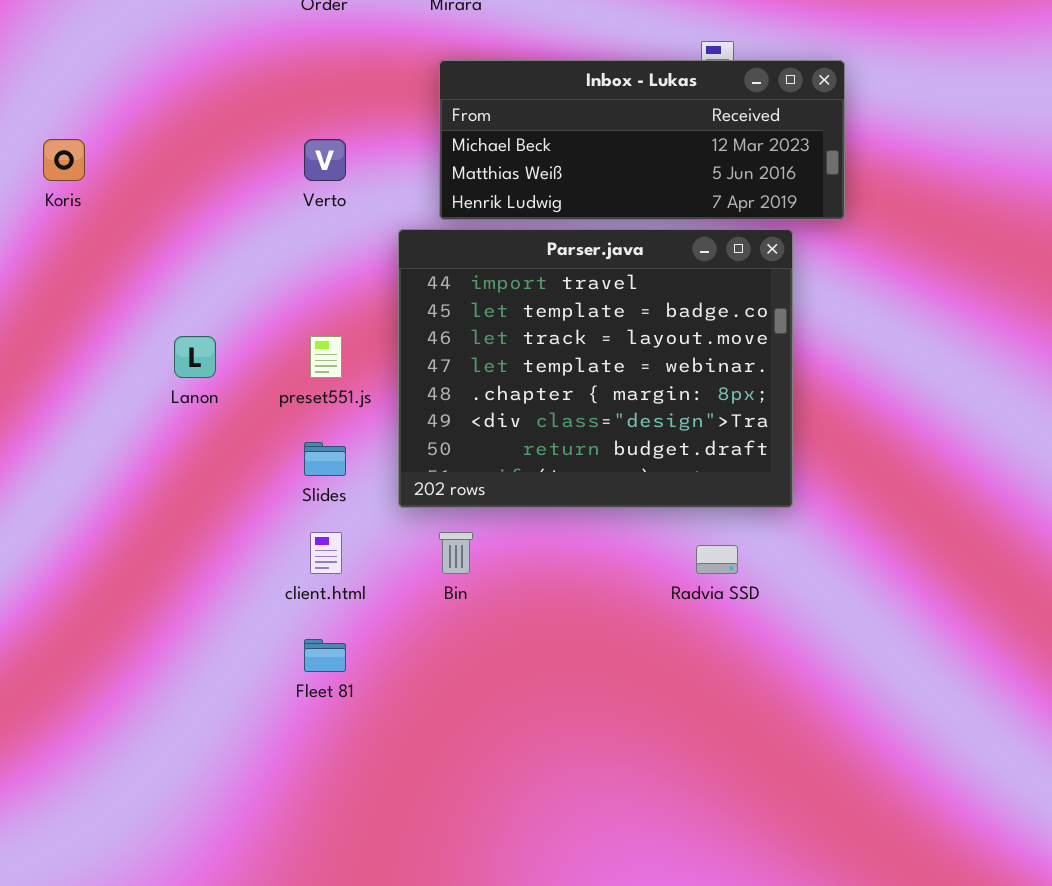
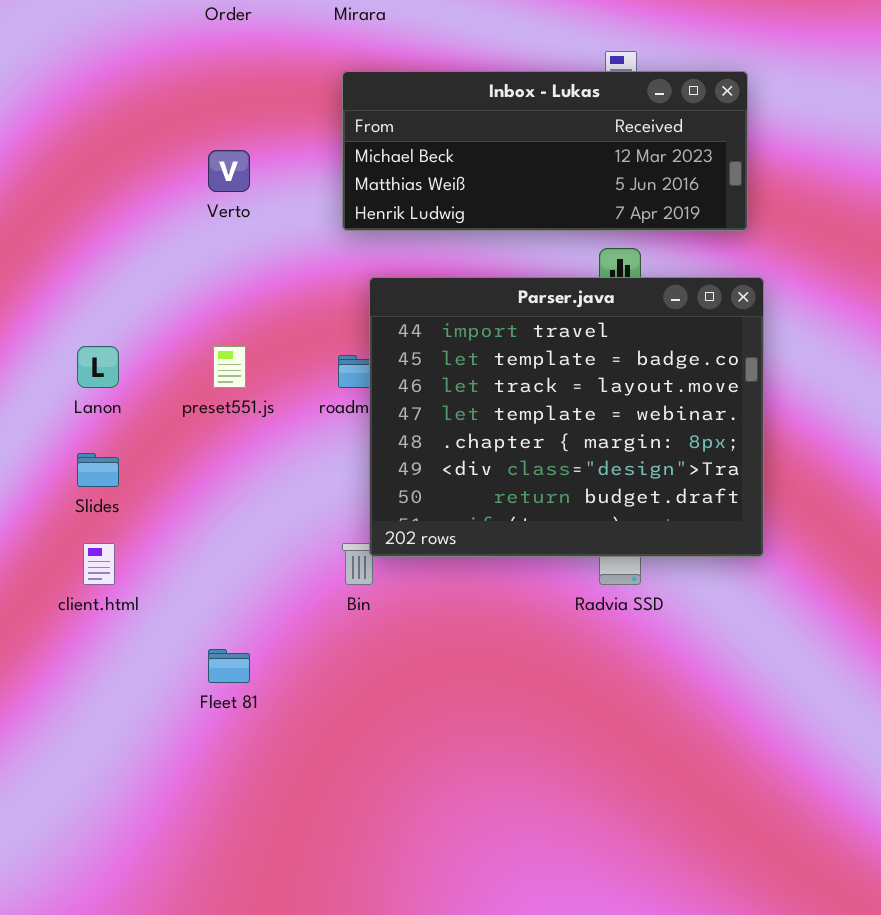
Parser.java: [398,229,793,508] -> [369,277,764,557], moved
Slides: [304,442,346,476] -> [77,453,119,487], moved
client.html: [310,532,342,574] -> [83,543,115,585], moved

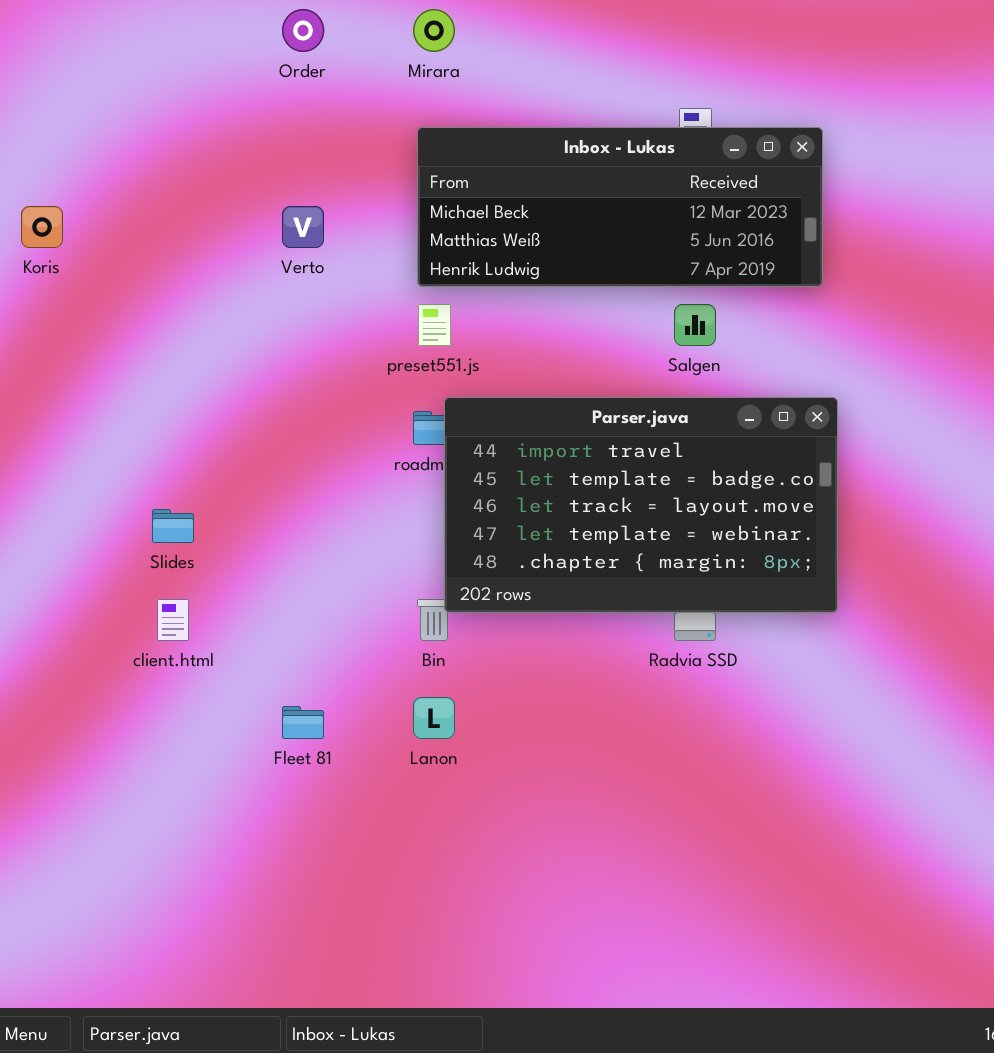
Parser.java: [369,277,764,557] -> [444,397,838,613], resized
Lanon: [77,346,119,388] -> [413,697,455,739], moved
preset551.js: [213,346,246,388] -> [418,304,451,346], moved

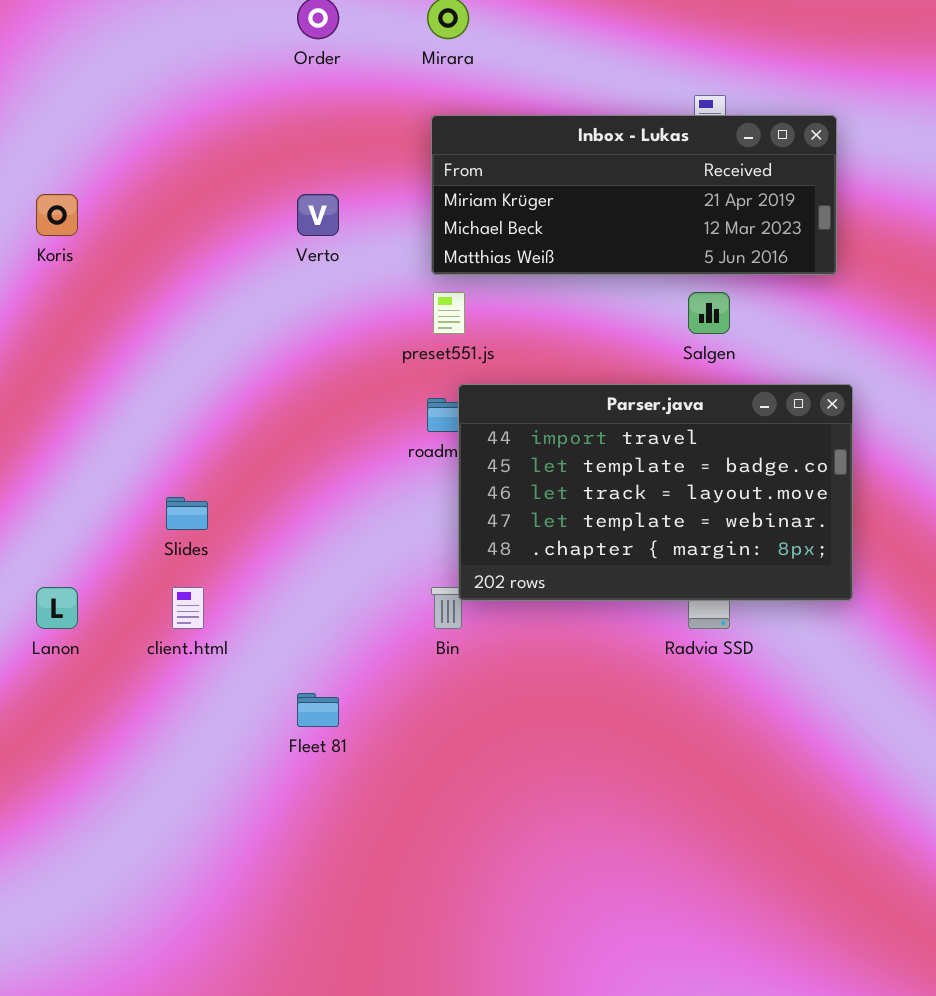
Inbox - Lukas: [417,127,823,287] -> [431,115,837,275], scrolled up 1 row
Lanon: [413,697,455,739] -> [36,587,78,629], moved

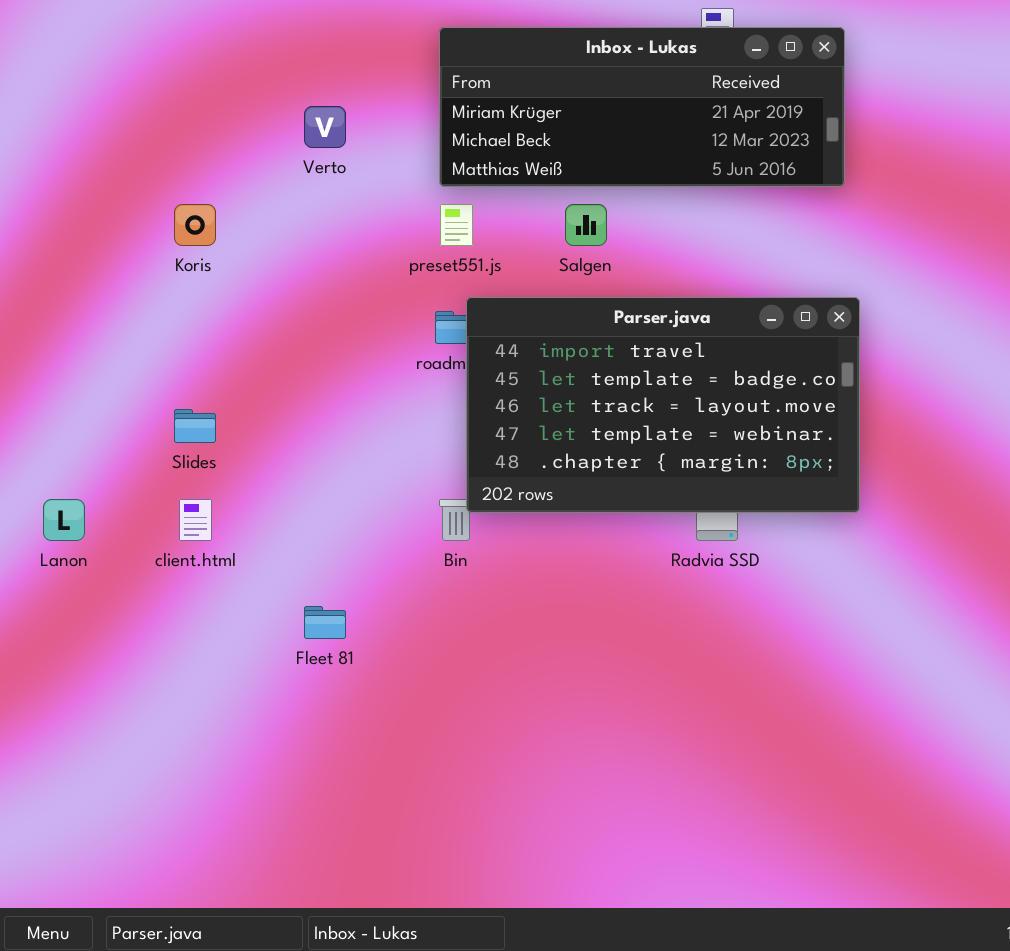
Koris: [36,194,78,236] -> [174,204,216,246], moved
Salgen: [688,292,730,334] -> [565,204,607,246], moved

